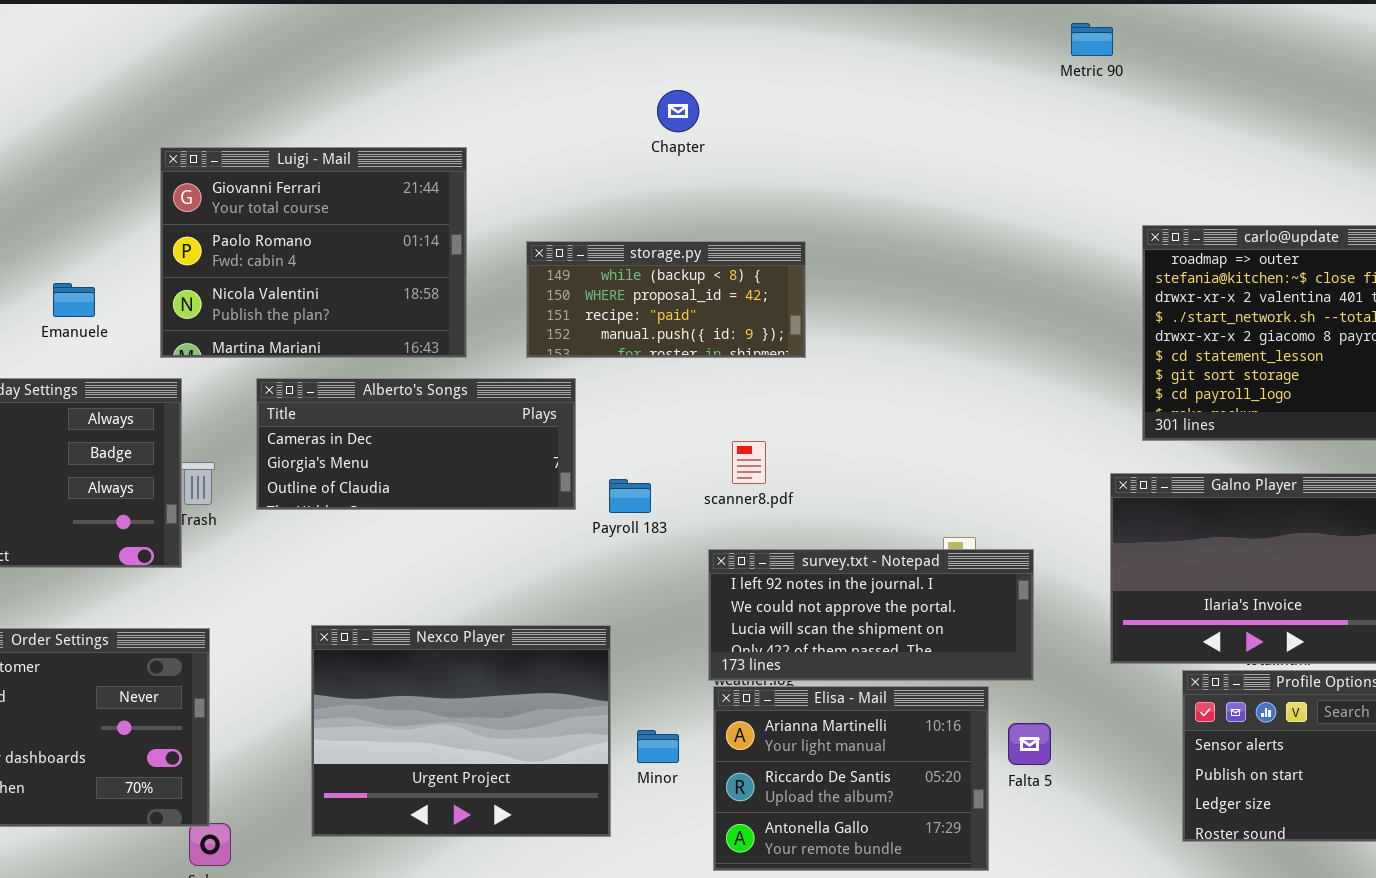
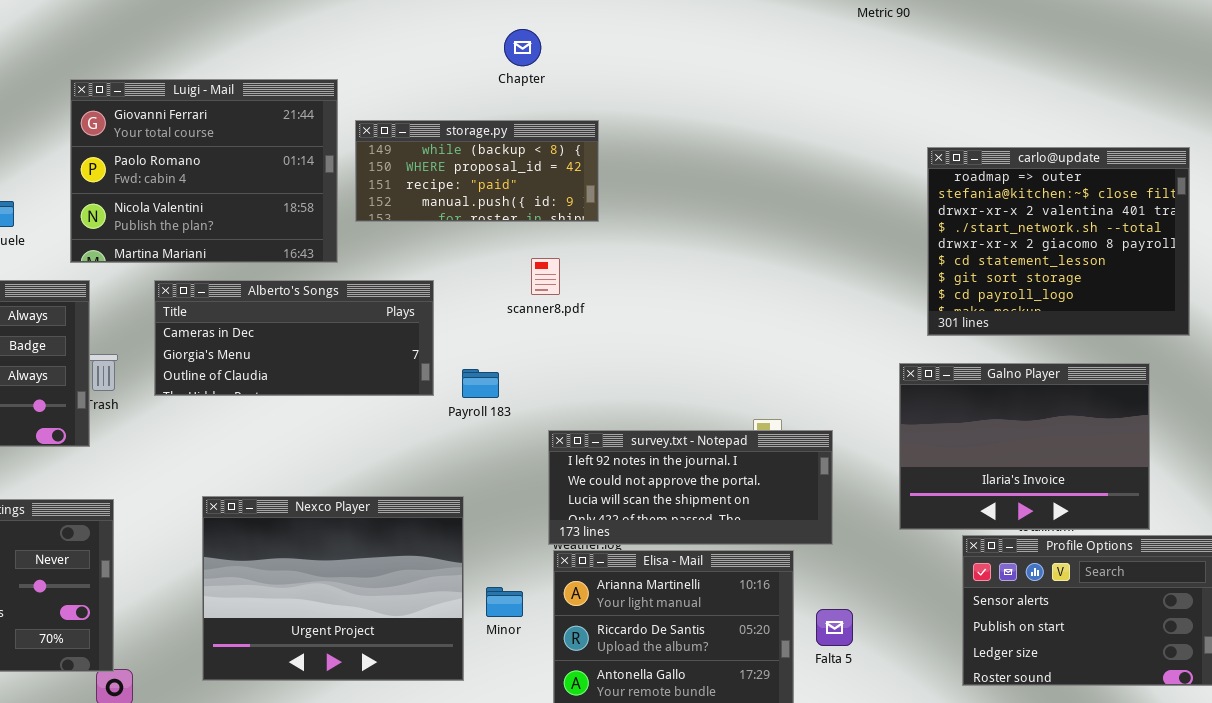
storage.py: [526,241,806,358] -> [355,120,599,222], moved
scanner8.pdf: [732,441,766,484] -> [531,258,560,295], moved
Falta 5: [1008,723,1051,765] -> [816,609,853,646], moved

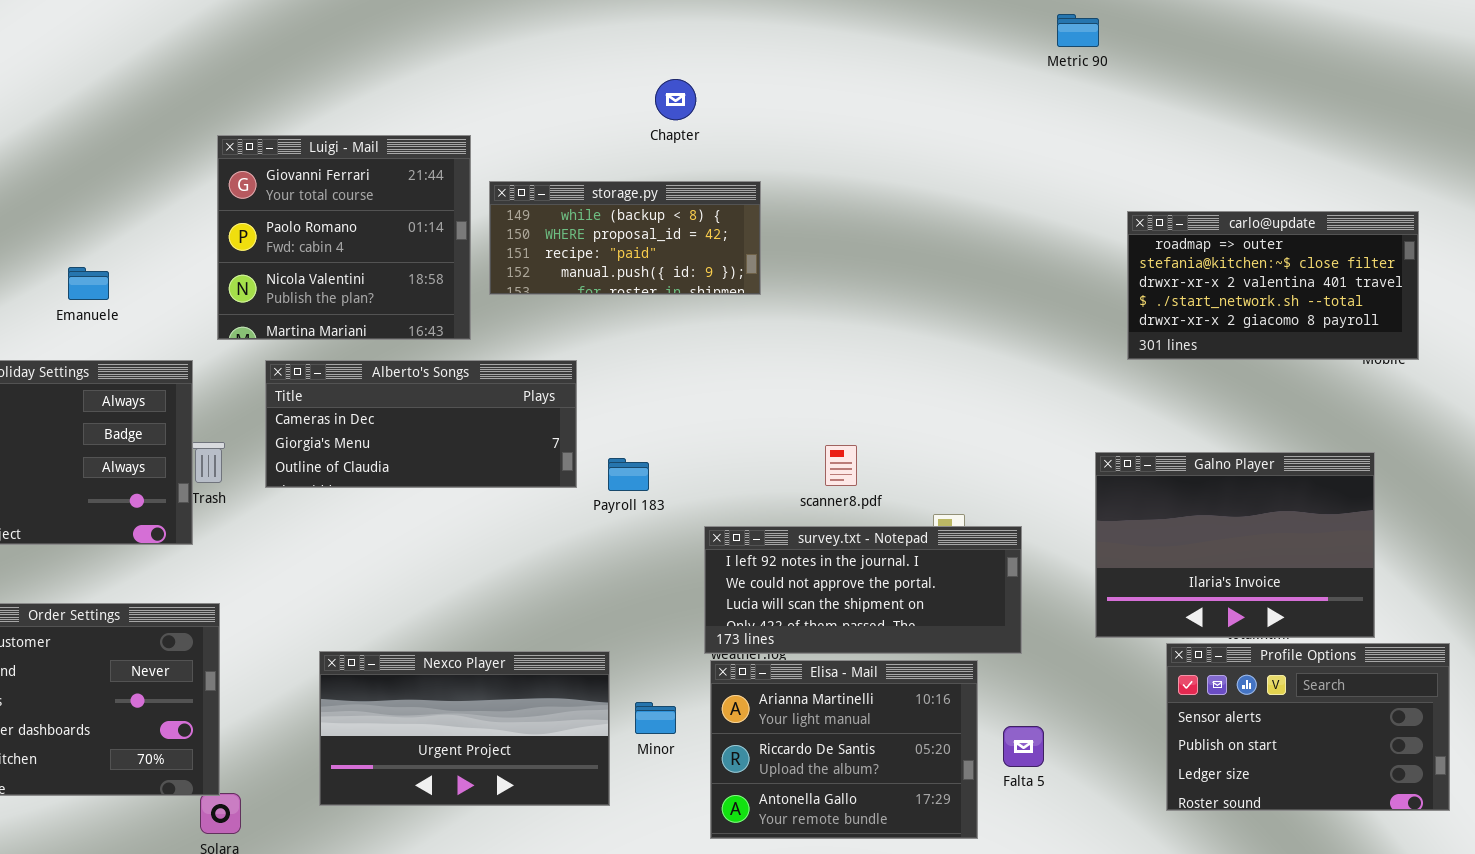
Luigi - Mail: [70,79,338,263] -> [217,135,471,340], resized
carlo@update: [927,147,1190,336] -> [1127,211,1419,360], resized
scanner8.pdf: [531,258,560,295] -> [825,445,857,486], moved
Nexco Player: [202,496,464,681] -> [319,651,610,806], resized

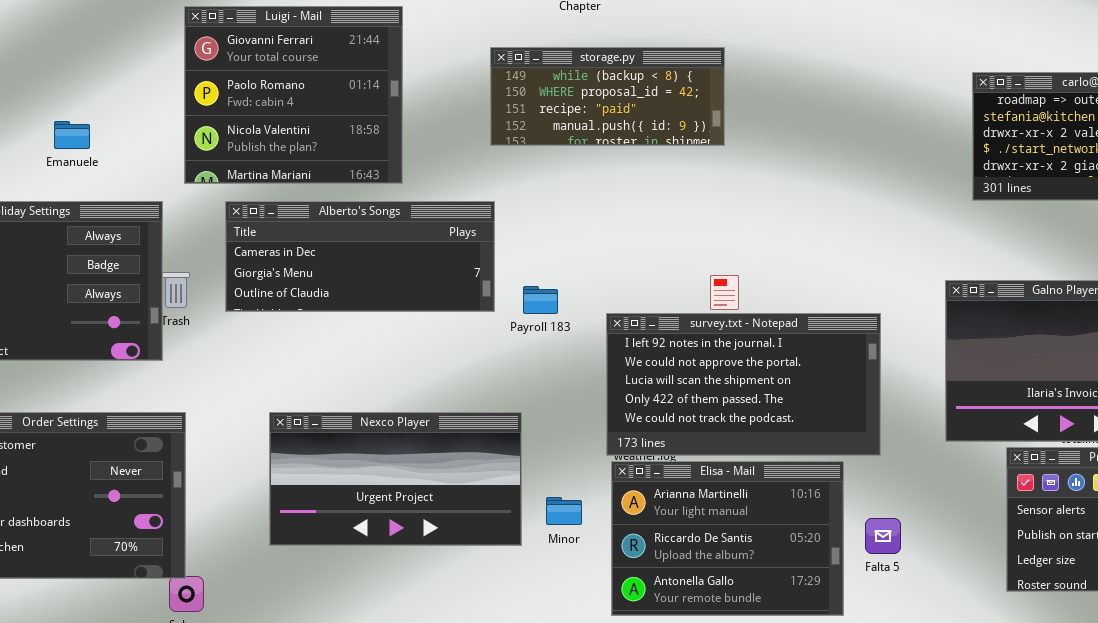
storage.py: [489,181,761,295] -> [490,47,725,146], moved
survey.txt - Notepad: [704,526,1022,654] -> [606,313,881,456], resized
Nexco Player: [319,651,610,806] -> [269,412,522,546], moved

